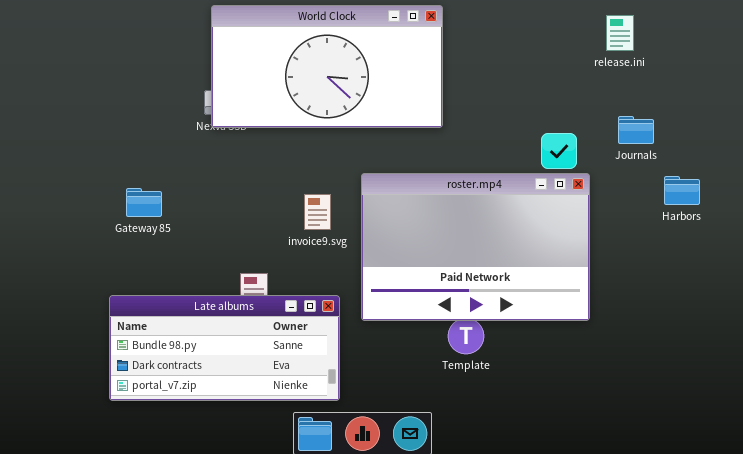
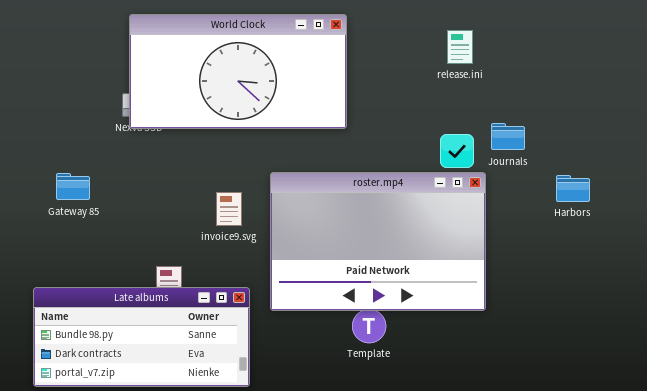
release.ini: [606,15,634,51] -> [447,30,473,64], moved
Journals: [618,116,654,144] -> [491,123,525,150], moved
Gateway 85: [126,188,162,217] -> [56,173,90,200], moved

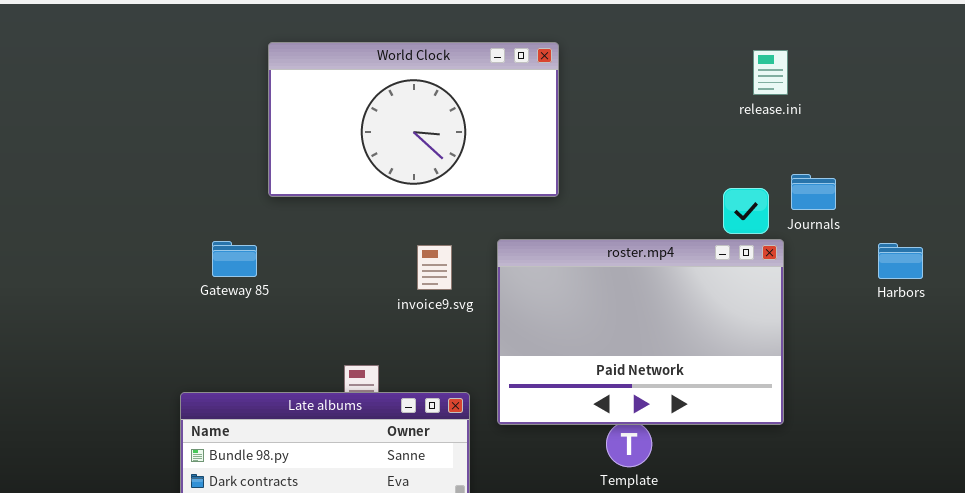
World Clock: [129,14,347,129] -> [268,42,559,197], moved
release.ini: [447,30,473,64] -> [753,50,788,95], moved
invoice9.svg: [216,192,242,226] -> [417,245,452,290], moved

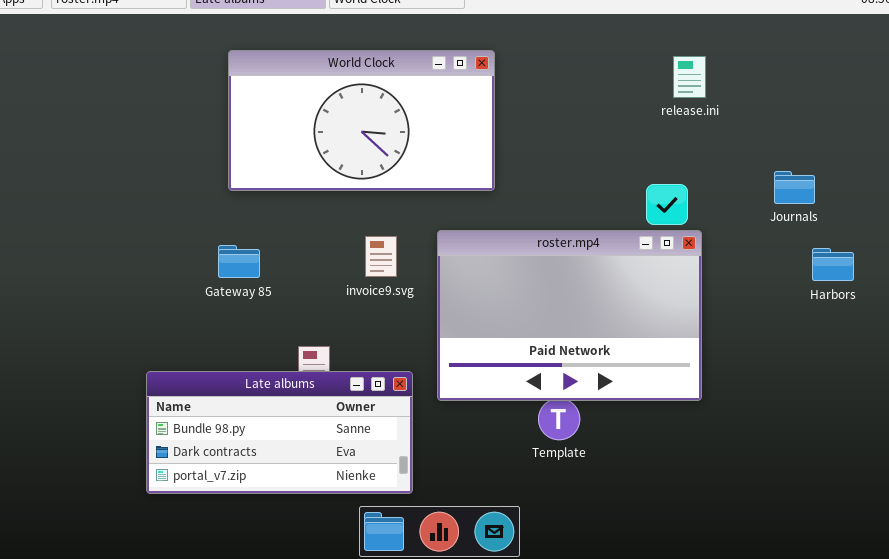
Journals: [791,174,836,210] -> [774,171,815,204], moved
Gateway 85: [212,241,257,277] -> [218,245,260,278], moved
Harbors: [878,243,923,279] -> [812,248,854,281], moved

